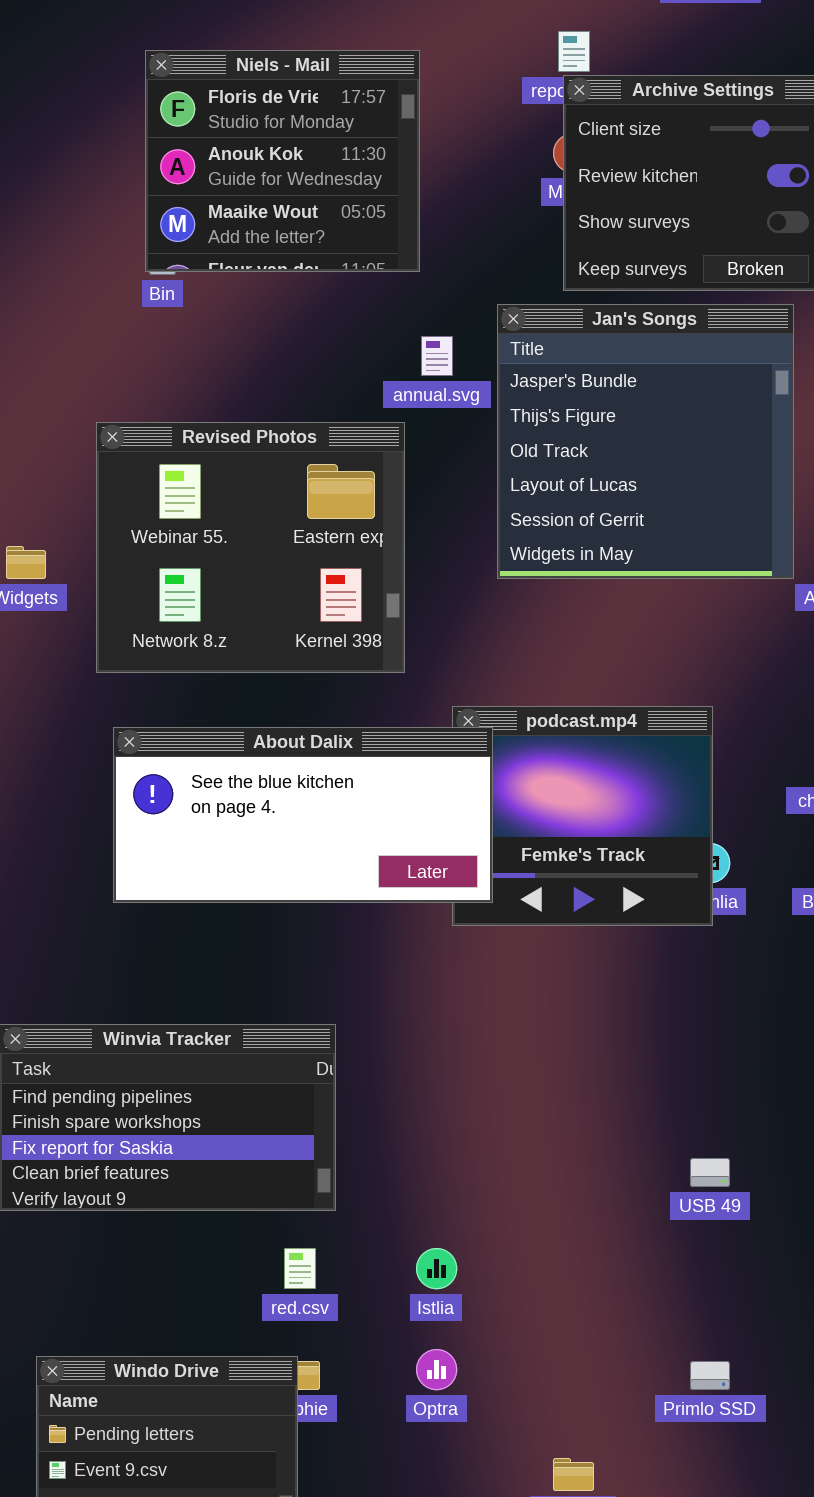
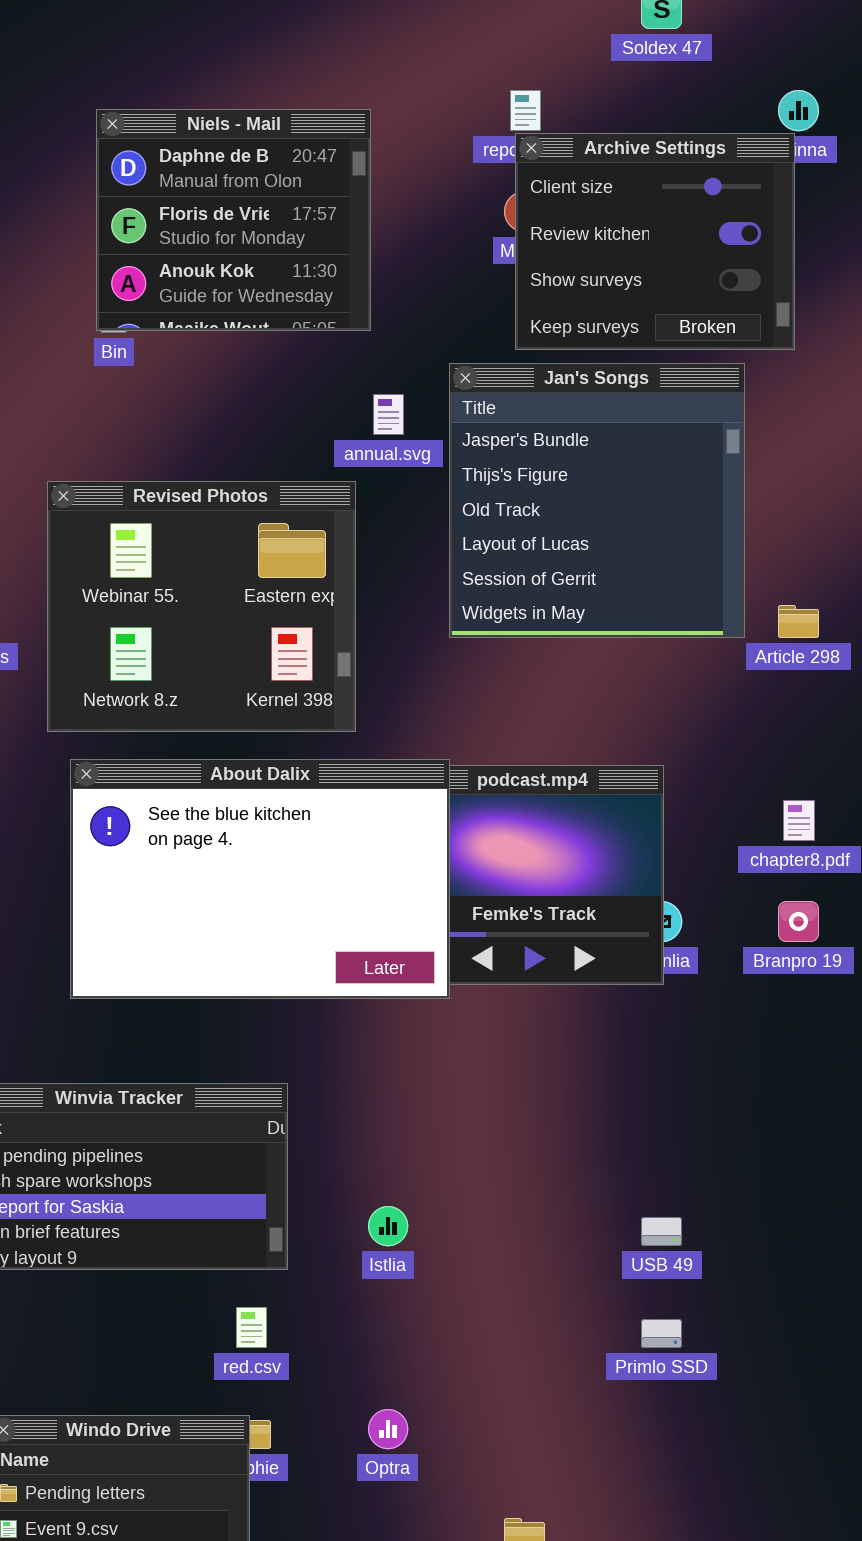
Niels - Mail: [145,50,420,272] -> [96,109,371,331], scrolled up 1 row
About Dalix: [113,727,493,903] -> [70,759,450,999], moved, resized
Istlia: [416,1248,457,1289] -> [368,1206,408,1246], moved
Primlo SSD: [690,1361,730,1390] -> [641,1319,682,1348], moved

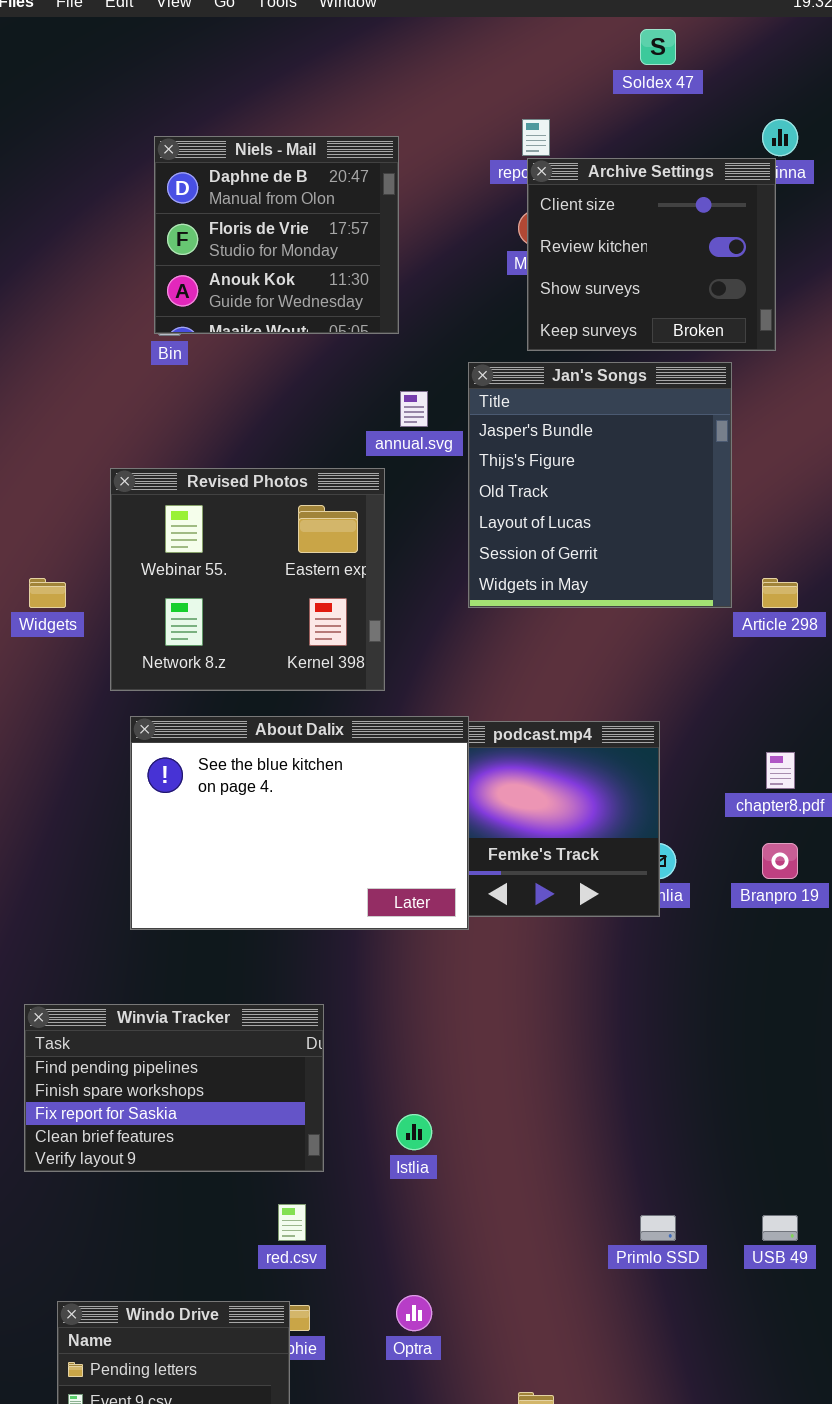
USB 49: [641,1217,682,1246] -> [762,1215,798,1241], moved

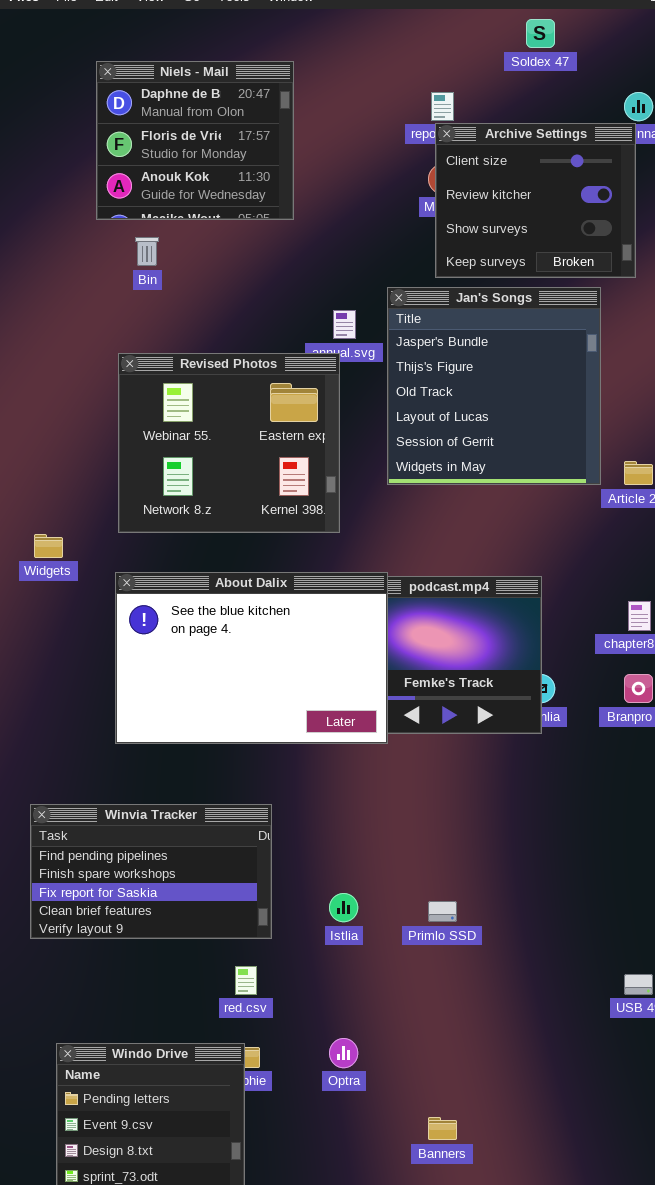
Niels - Mail: [154,136,399,334] -> [96,61,294,220], moved
Revised Photos: [110,468,385,691] -> [118,353,340,533], moved
Widgets: [29,578,66,608] -> [34,534,63,558], moved
Primlo SSD: [640,1215,676,1241] -> [428,901,457,922], moved

